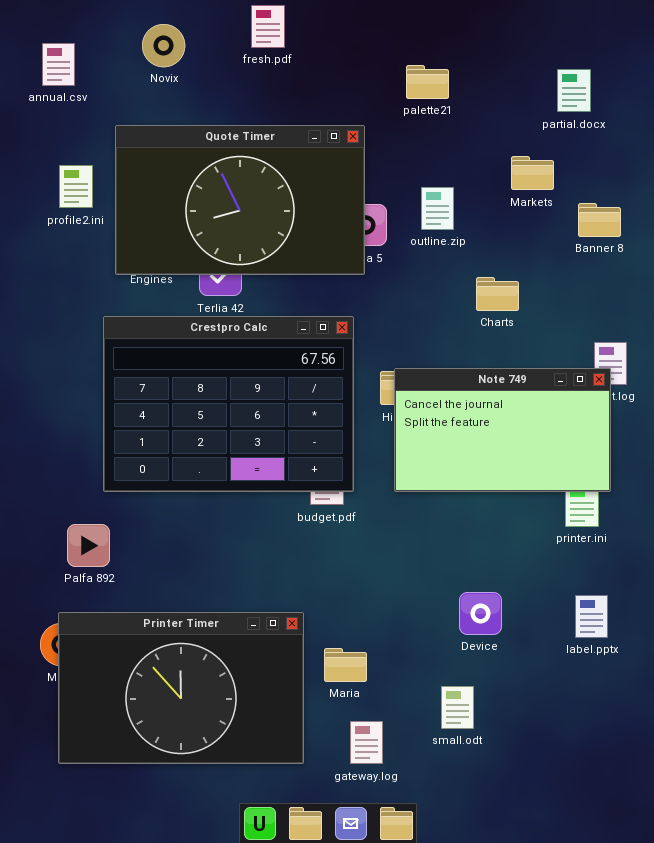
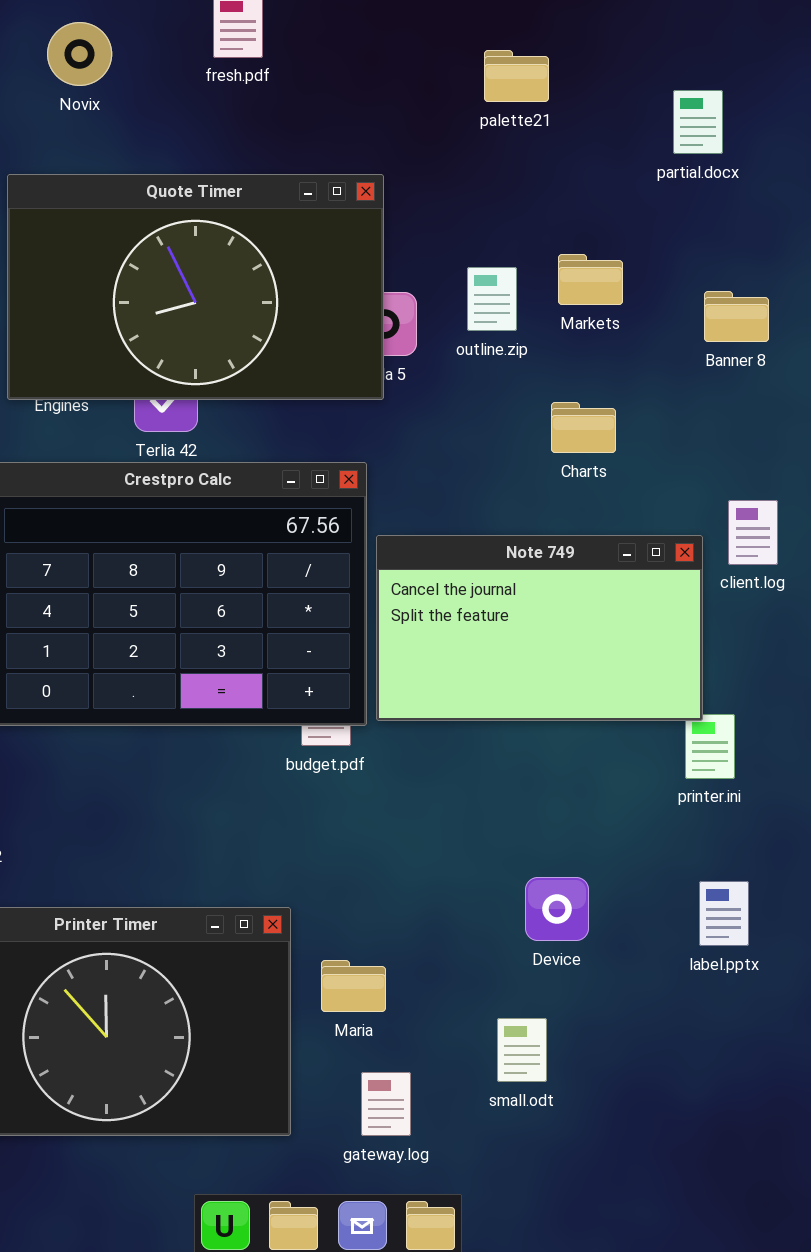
palette21: [406,65,449,99] -> [484,50,549,102], moved
Markets: [511,156,554,190] -> [558,254,623,305], moved
Note 749: [394,368,611,492] -> [376,535,703,721], moved

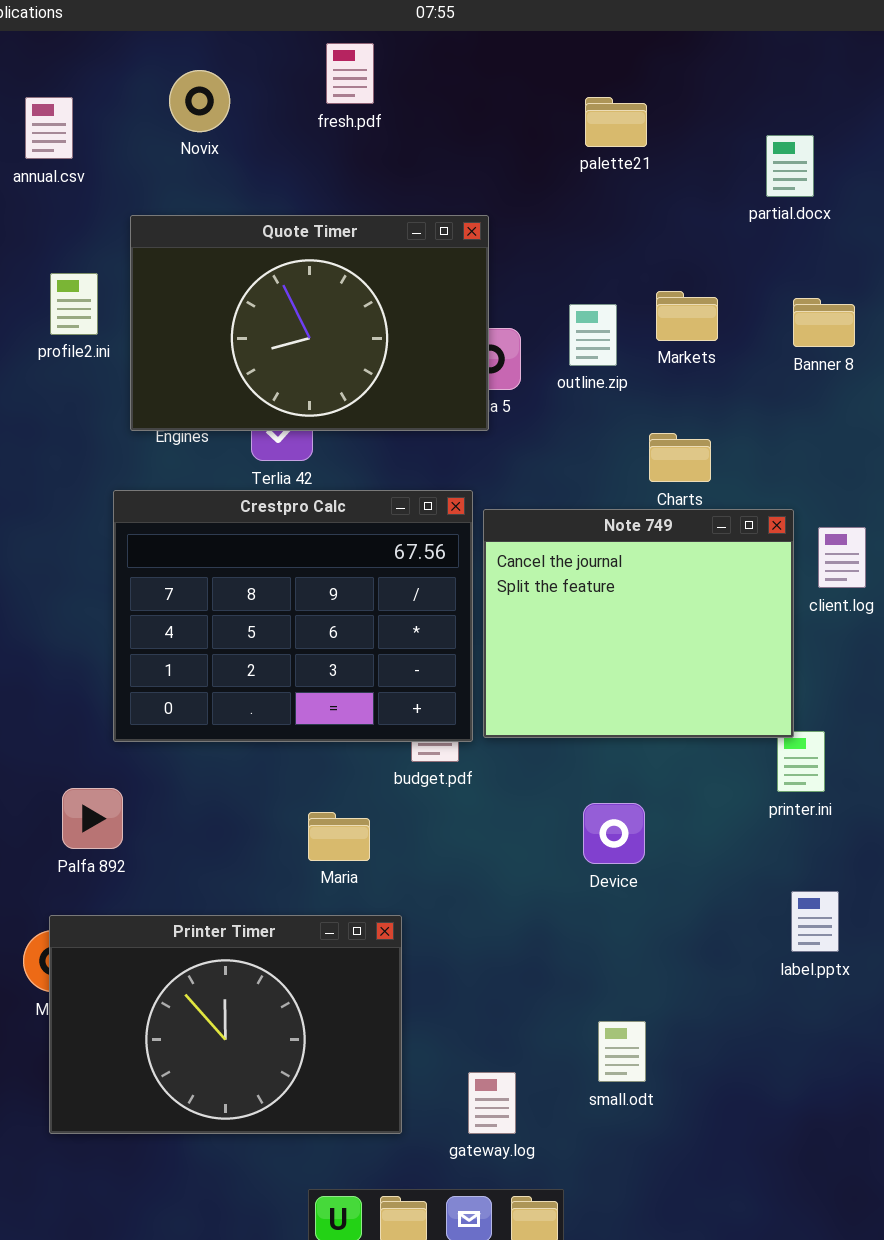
Banner 8: [704,291,769,342] -> [793,298,855,347], moved
Note 749: [376,535,703,721] -> [483,509,794,738], resized
Device: [525,877,589,941] -> [583,803,645,864], moved
Maria: [321,960,386,1012] -> [308,812,370,861], moved

